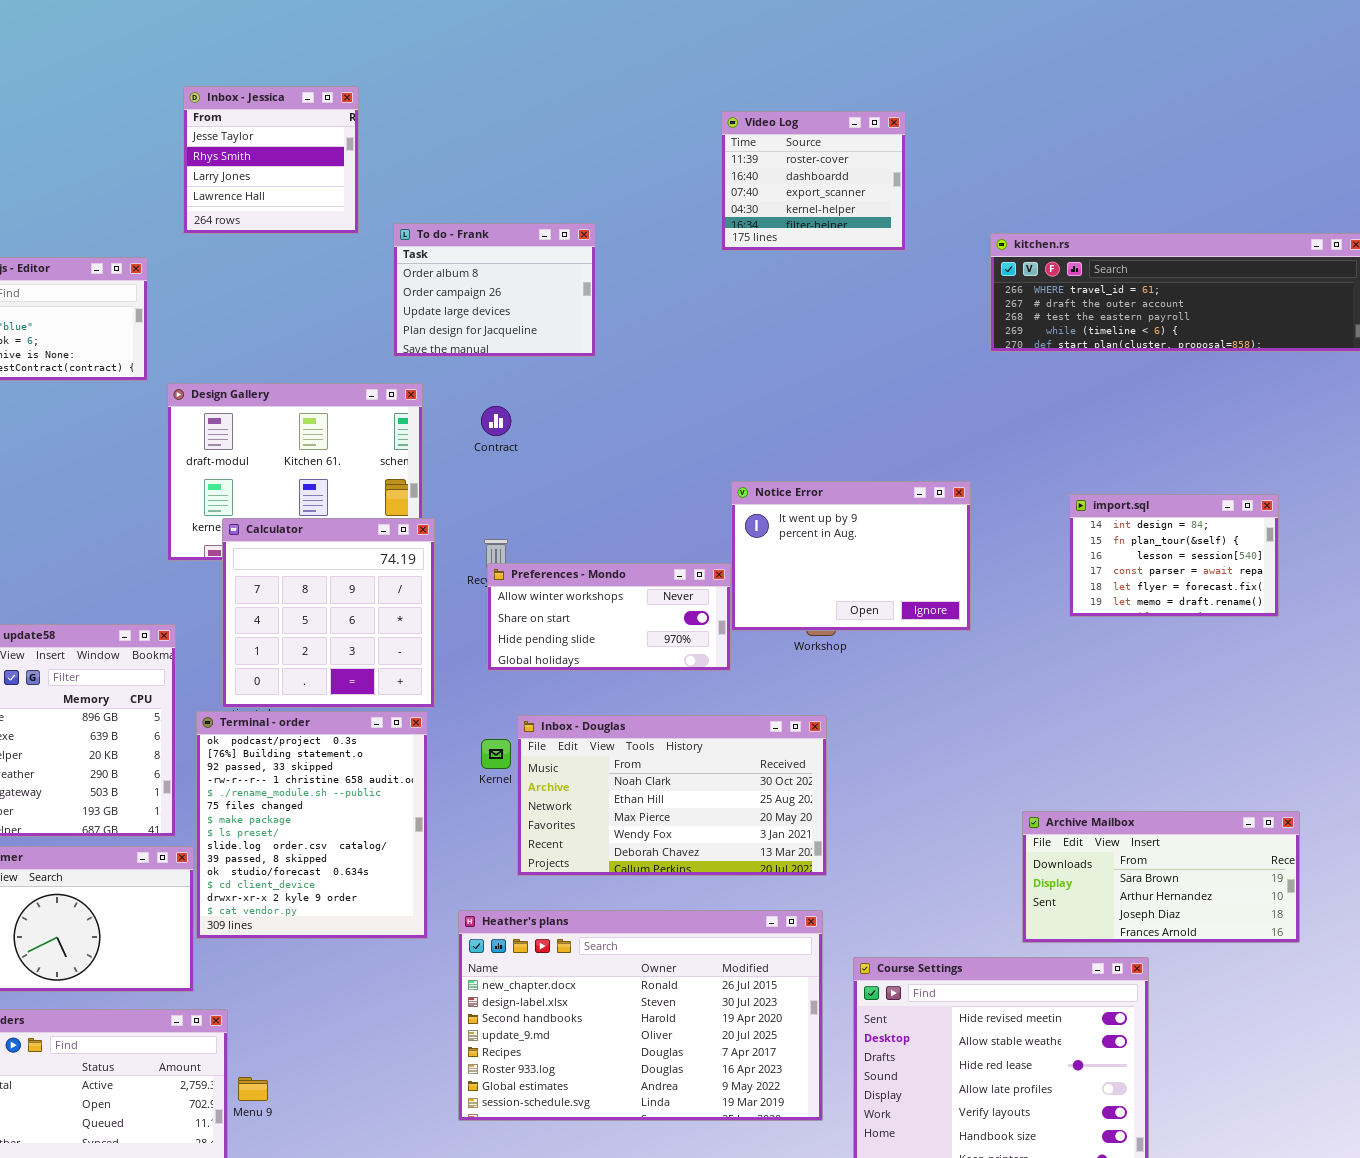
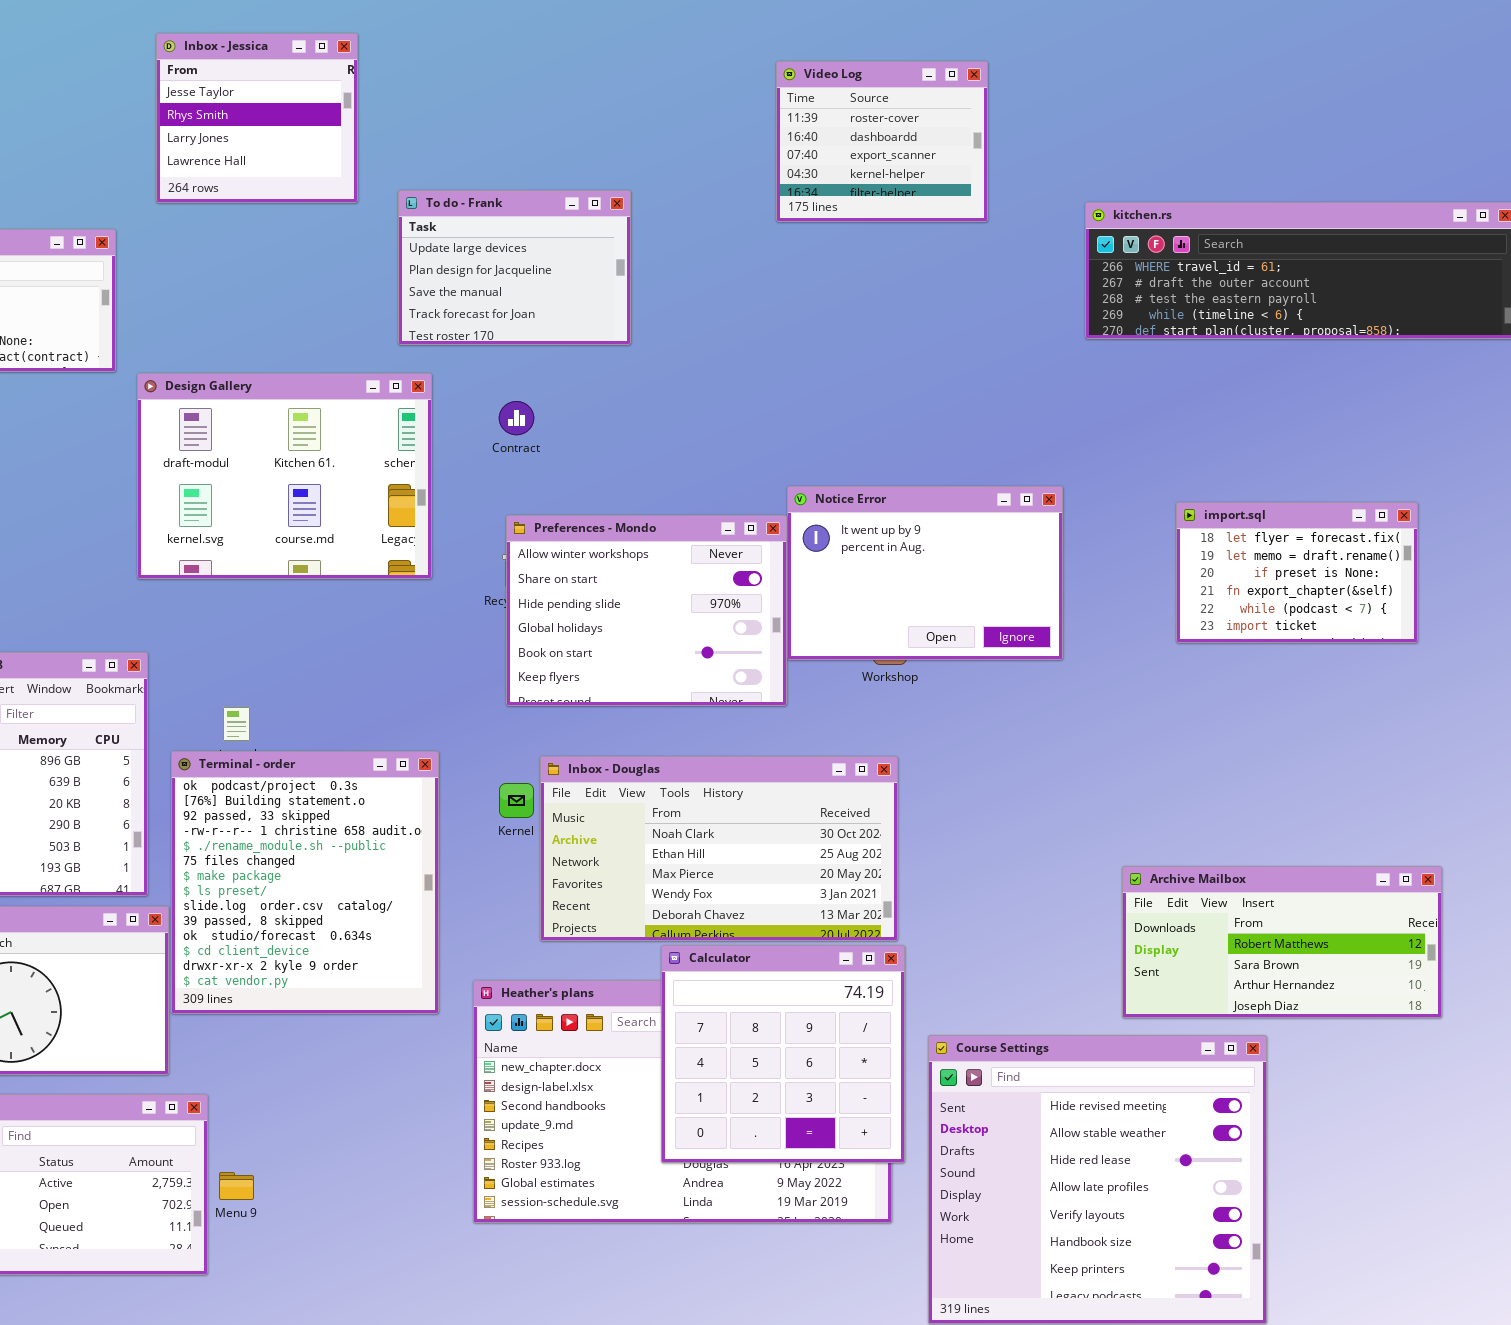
To do - Frank: [393,223,596,357] -> [398,190,631,345], scrolled down 2 rows
import.sql: [1069,494,1279,617] -> [1176,502,1418,643], scrolled down 4 rows
Calculator: [222,518,435,708] -> [661,945,905,1163], moved
Preferences - Mondo: [487,563,731,671] -> [506,515,787,706], resized
Archive Mailbox: [1022,811,1300,943] -> [1122,866,1442,1018], scrolled up 1 row

